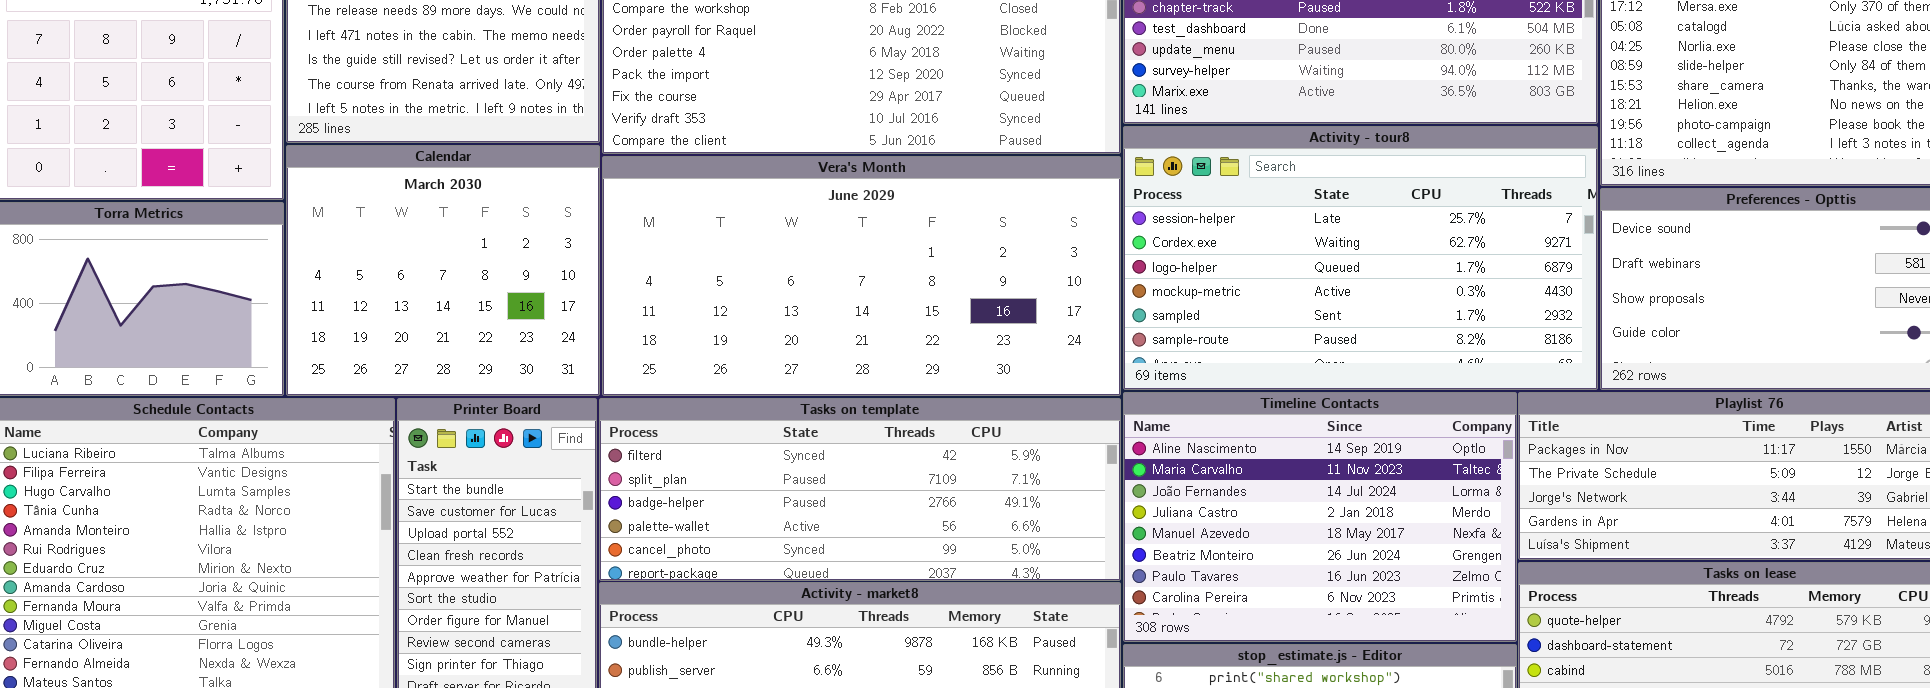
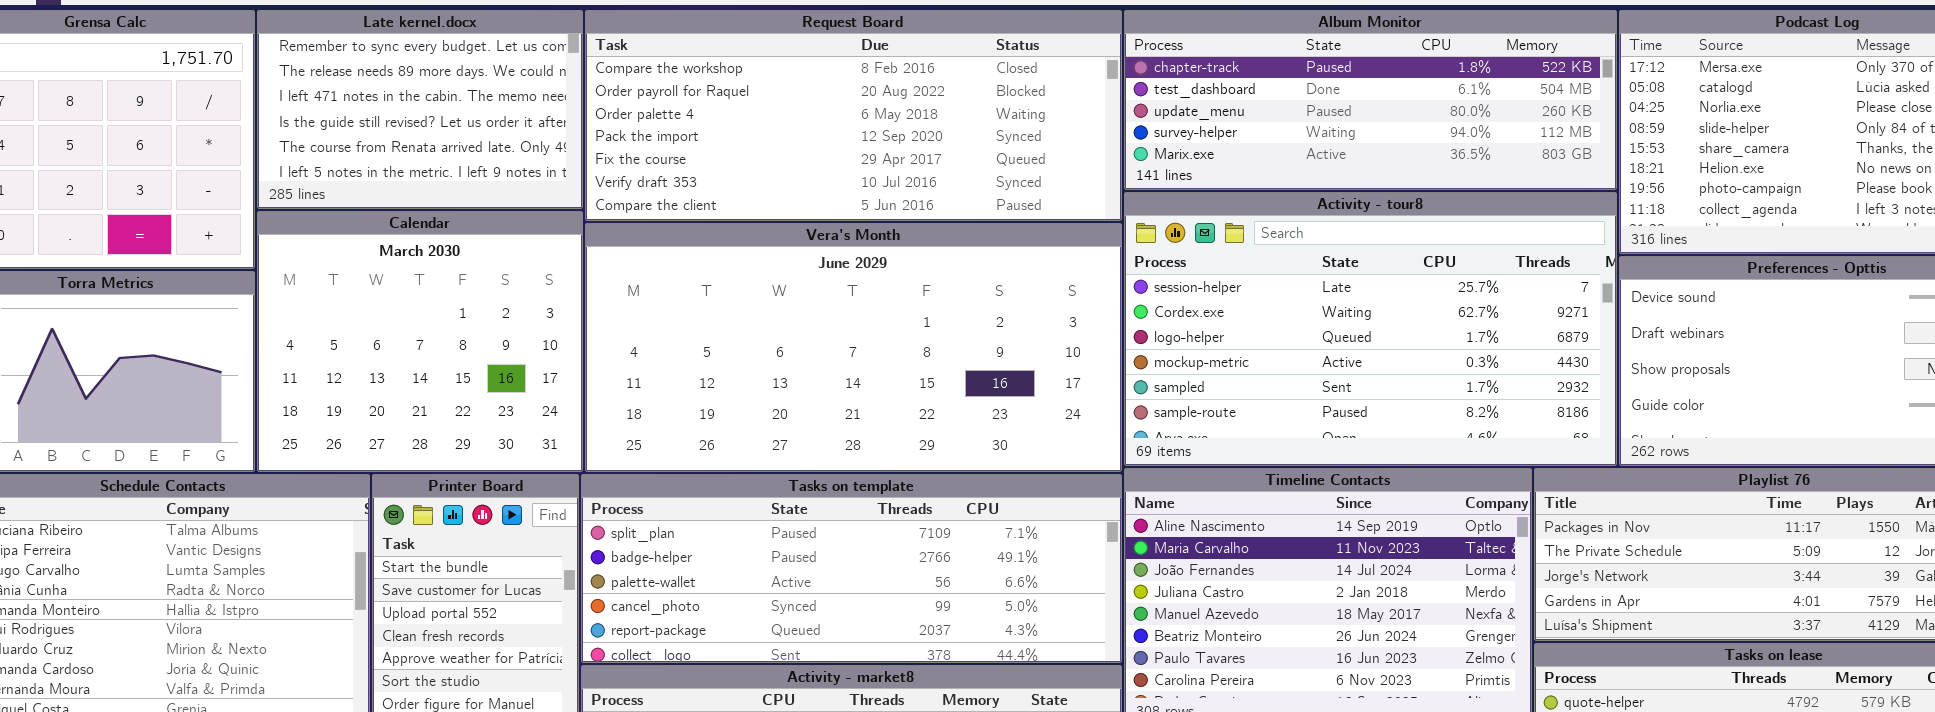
Tasks on template: [599,398,1121,581] -> [581,474,1122,663], scrolled down 1 row

